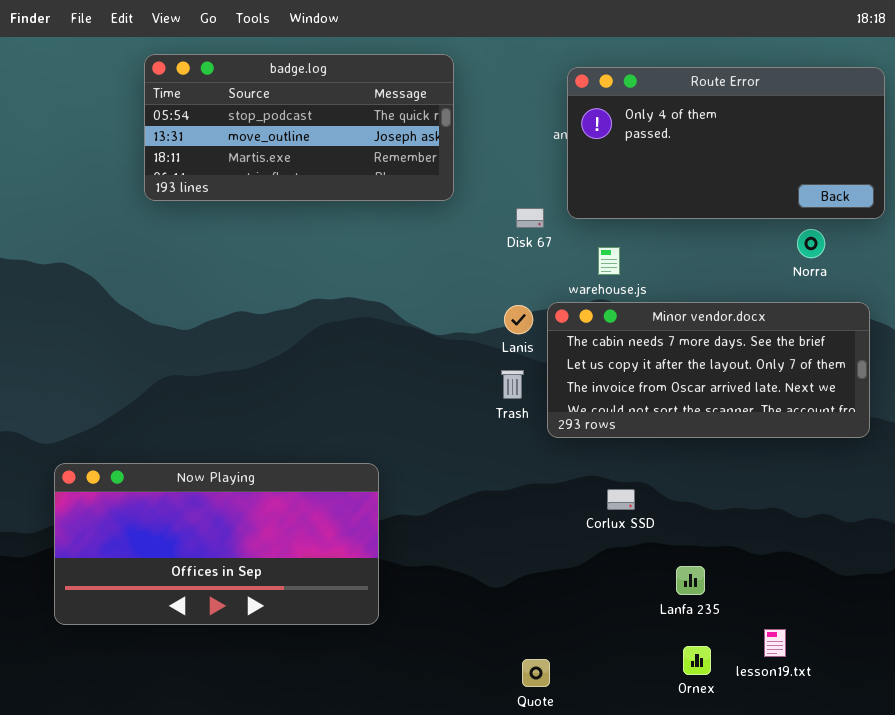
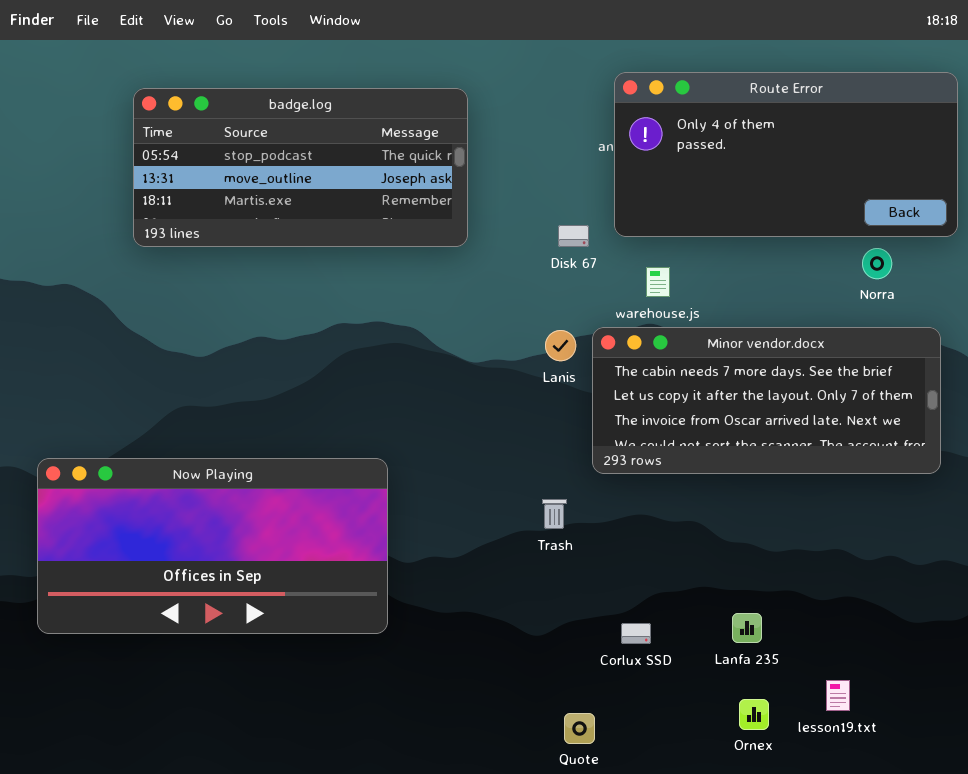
badge.log: [144,54,454,201] -> [133,88,468,247], moved
Trash: [501,370,524,399] -> [542,499,567,529], moved
Now Playing: [54,463,379,625] -> [37,458,388,634], moved
Corlux SSD: [607,489,635,510] -> [621,623,651,644], moved

